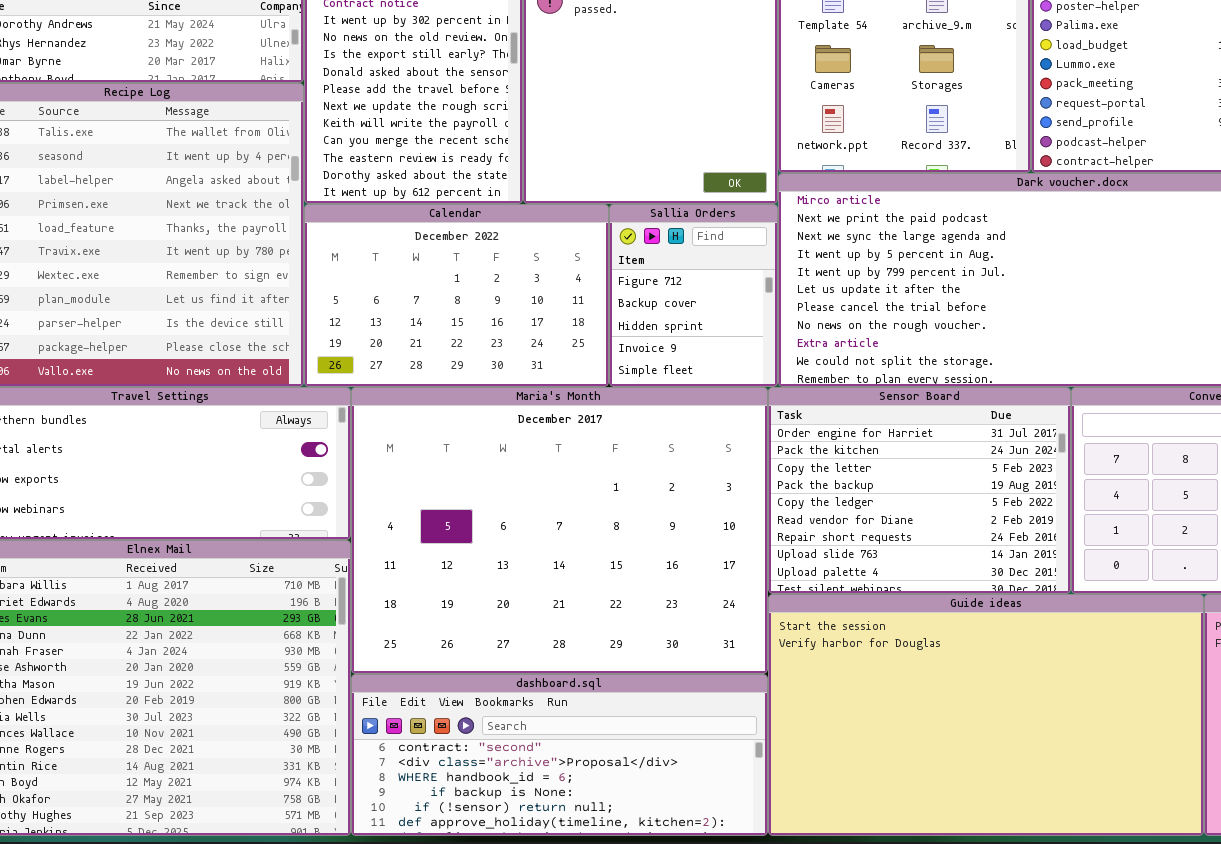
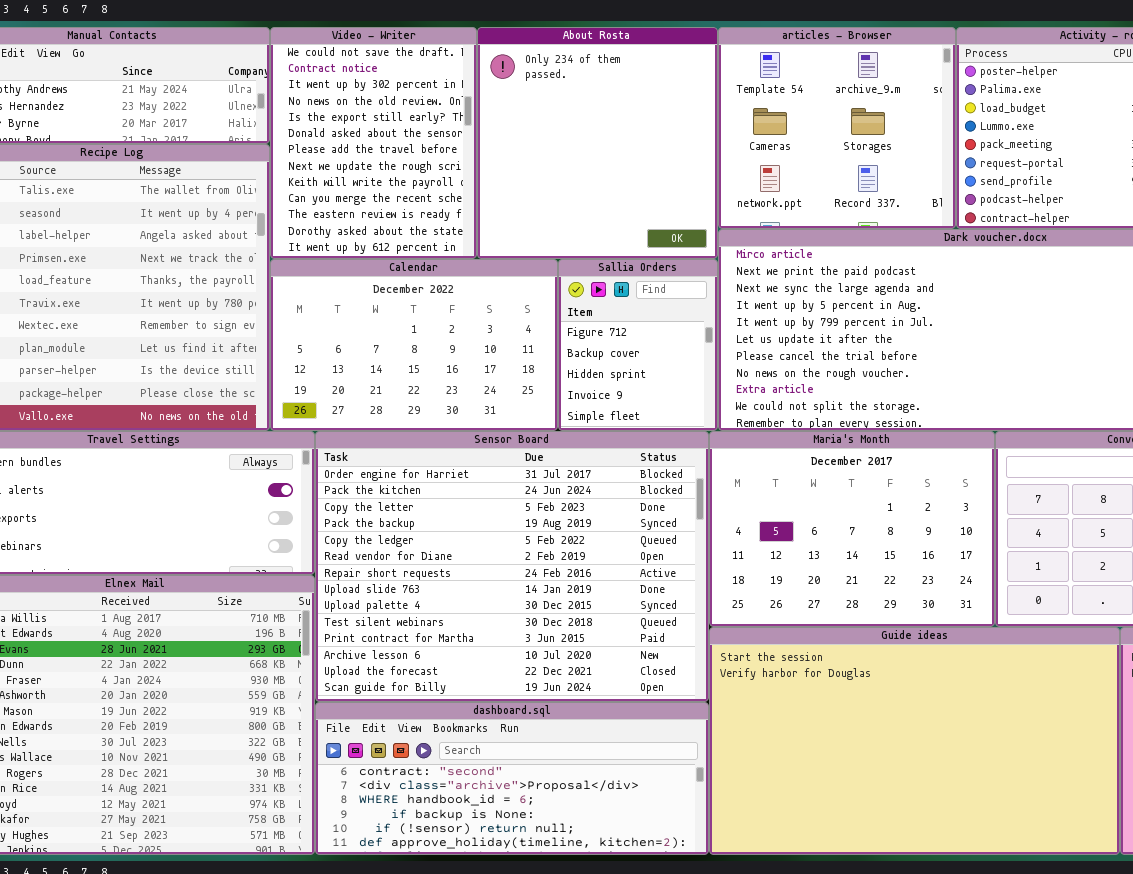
Maria's Month: [351,387,768,674] -> [709,431,995,627], moved, resized
Sensor Board: [768,387,1071,594] -> [315,431,709,702], moved, resized

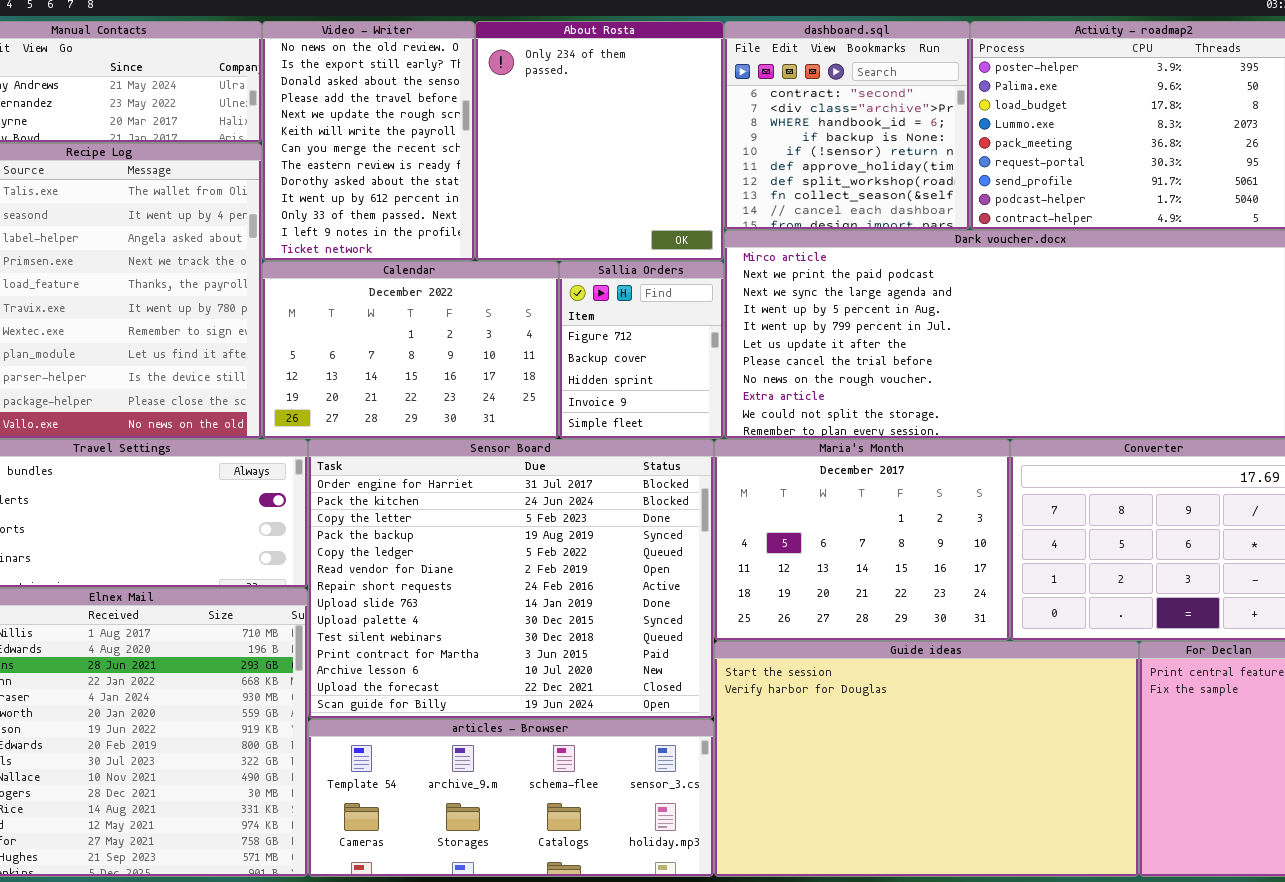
Video - Writer: [270,27,477,259] -> [262,21,475,261], scrolled down 3 rows
articles - Browser: [718,27,956,229] -> [308,719,714,877], moved, resized
dashboard.sql: [315,702,709,855] -> [724,21,970,230], moved, resized

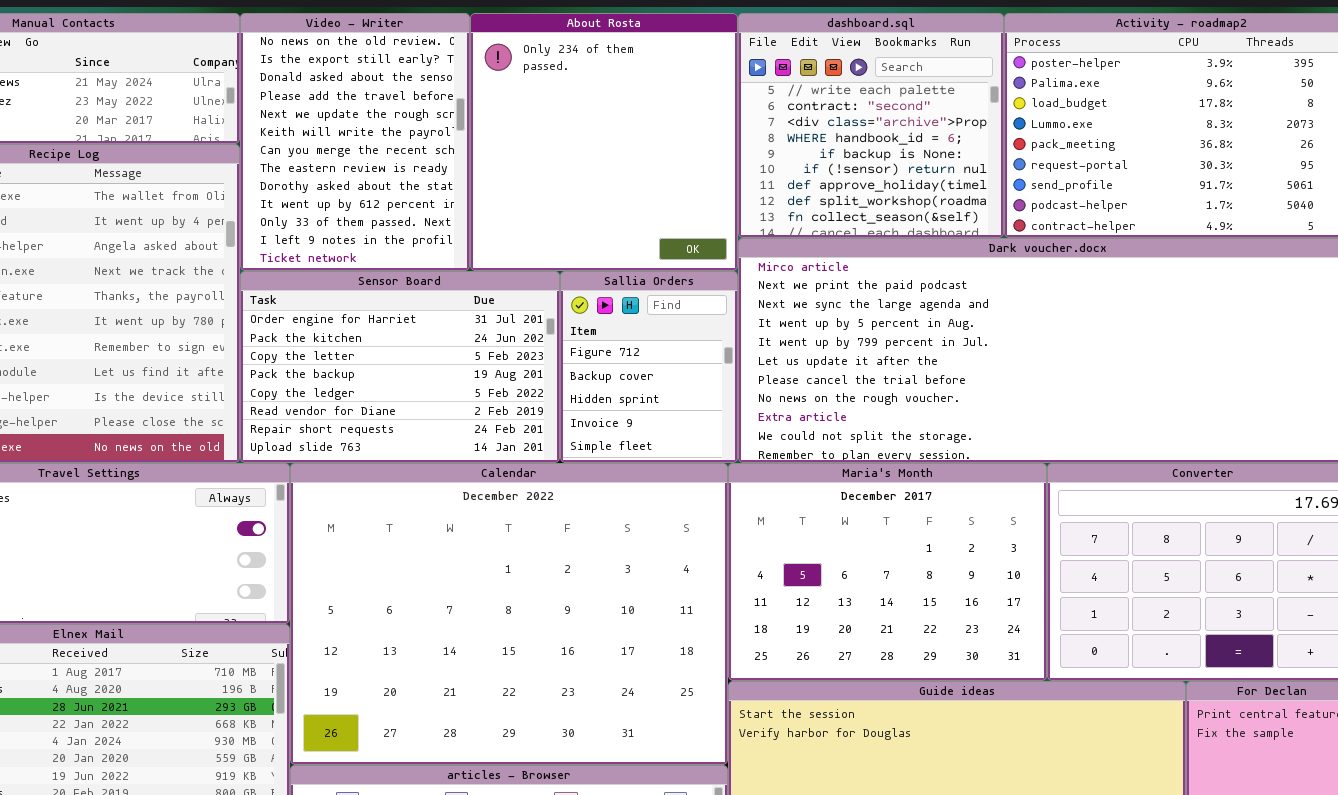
dashboard.sql: [724,21,970,230] -> [738,13,1004,238], scrolled up 1 row
Calendar: [262,261,559,439] -> [290,463,728,765], moved, resized
Sensor Board: [308,439,714,719] -> [240,271,560,463], moved, resized

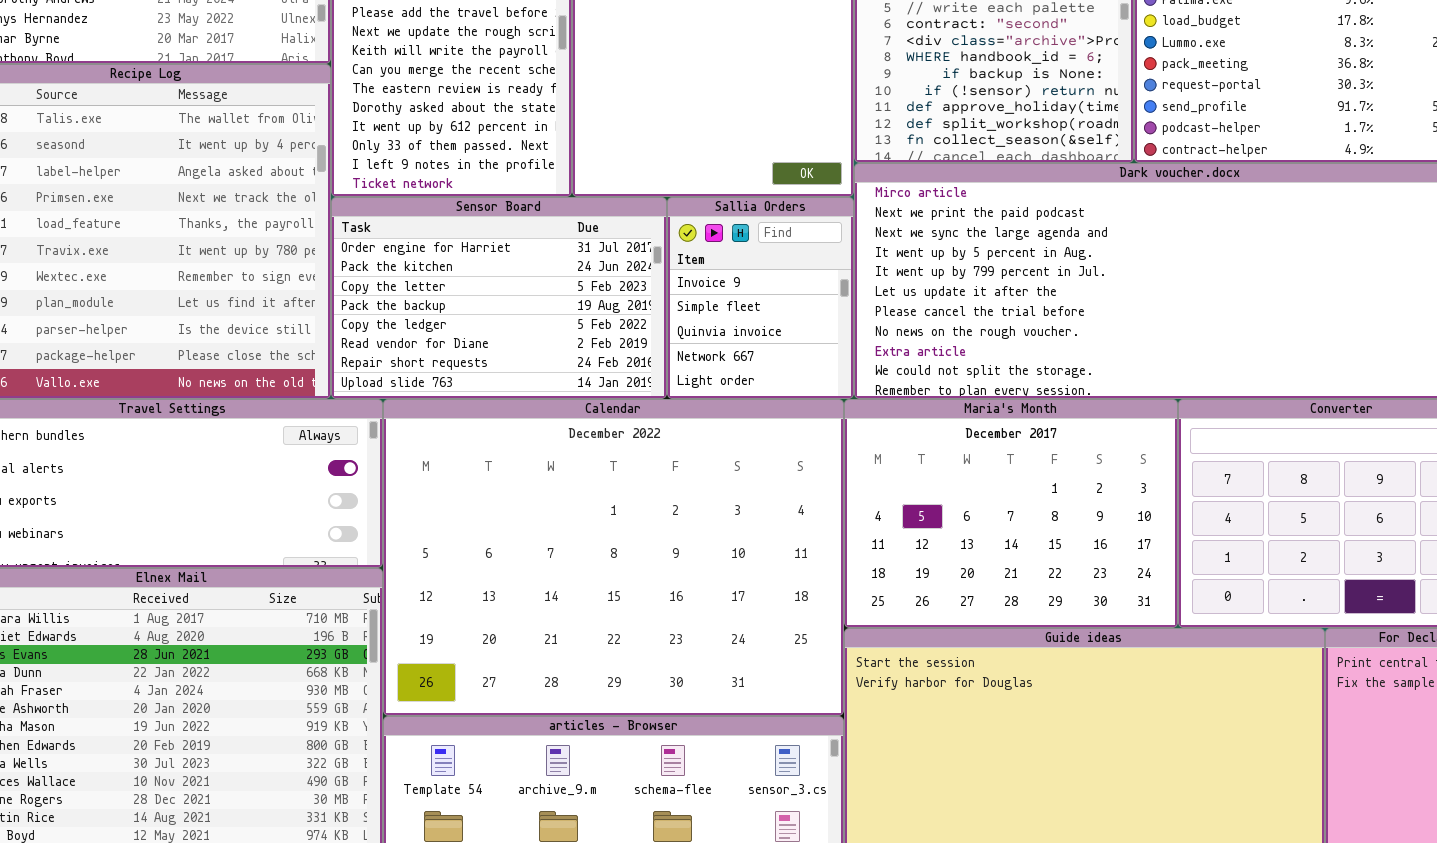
Sallia Orders: [560,271,738,463] -> [667,197,854,399], scrolled down 3 rows

